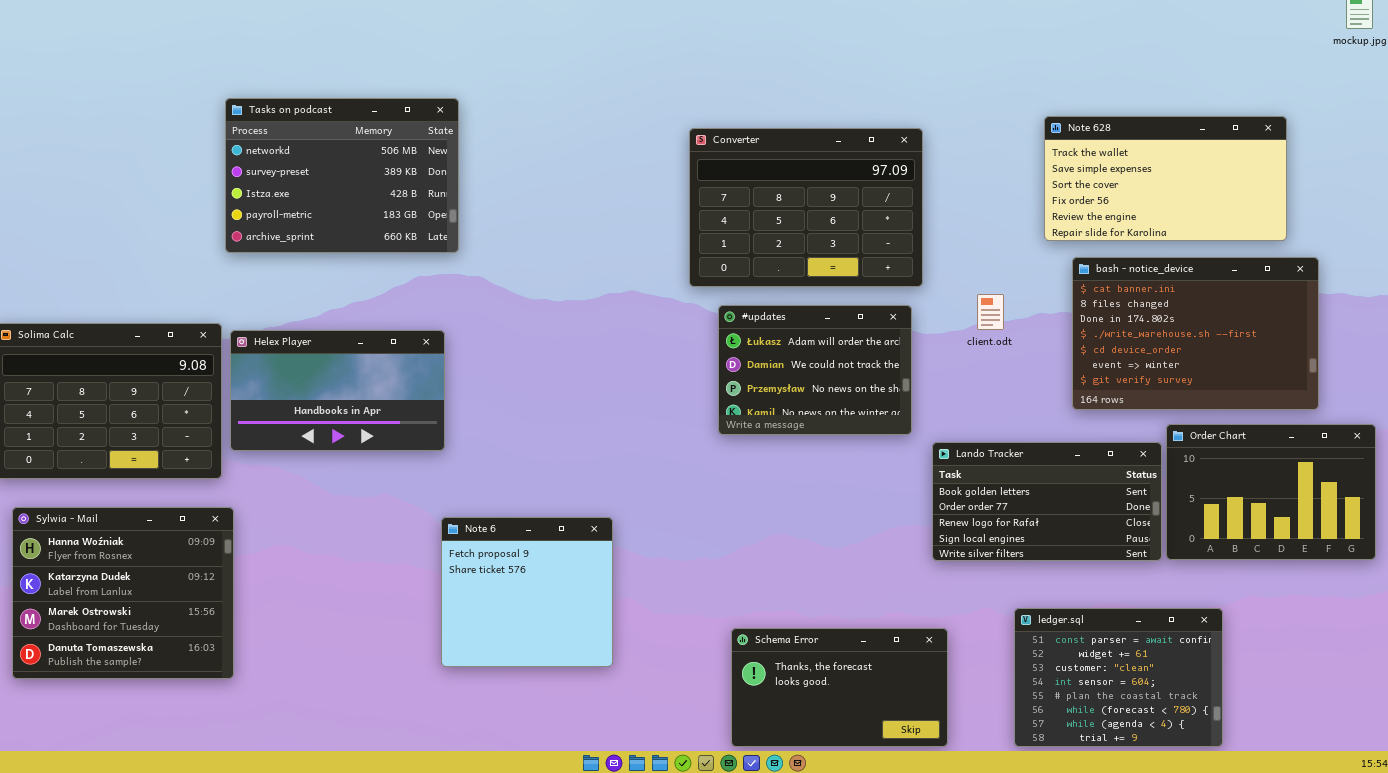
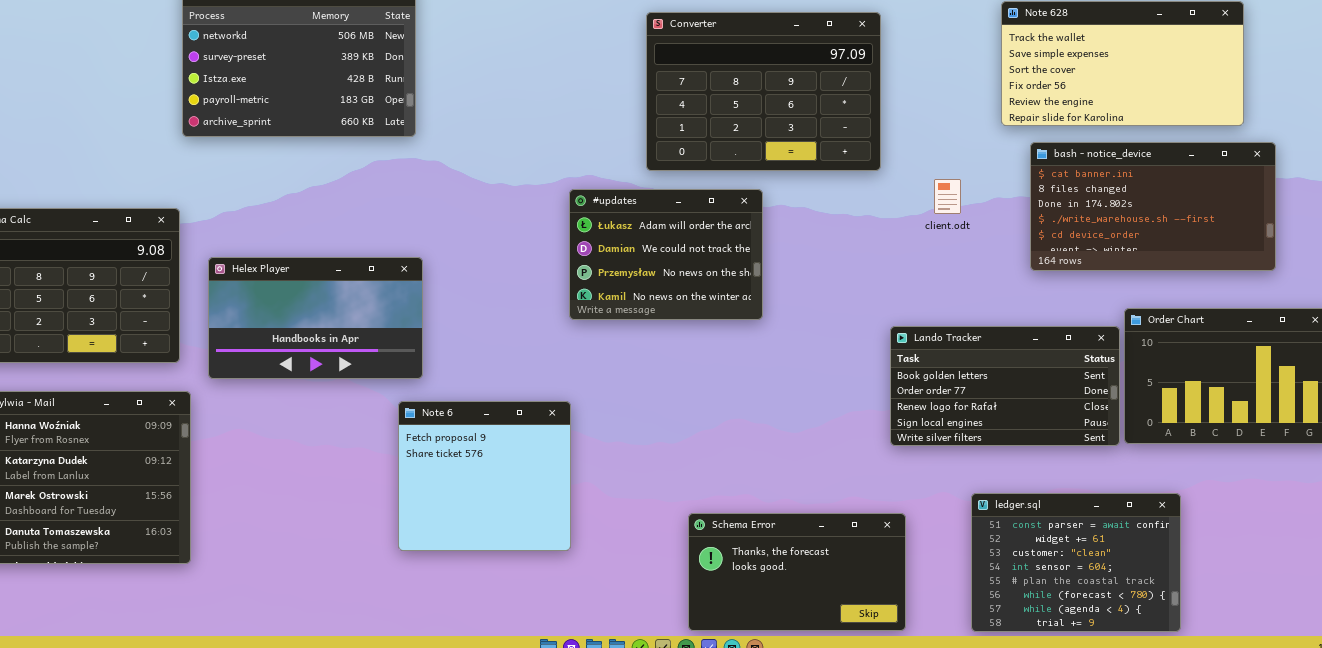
bash - notice_device: [1072,257,1319,410] -> [1030,142,1276,271], resized
#updates: [718,305,912,435] -> [569,189,763,320], moved
Helex Player: [230,330,445,451] -> [208,257,423,379], moved

